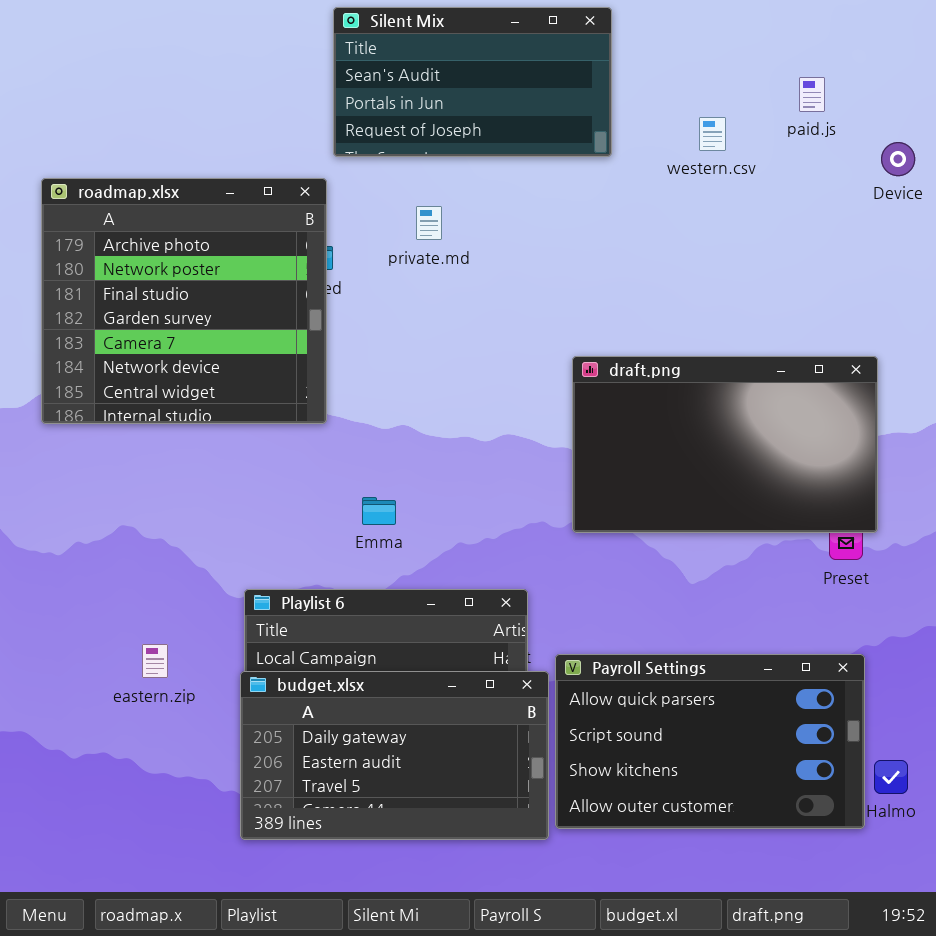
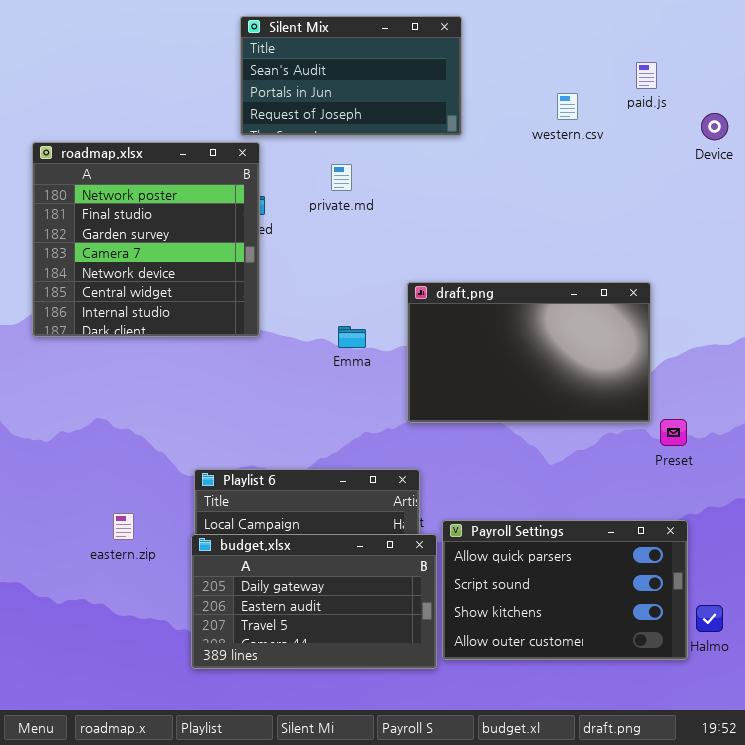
Silent Mix: [333,7,612,157] -> [240,16,462,136], moved
roadmap.xlsx: [41,178,327,424] -> [32,142,260,337], scrolled down 1 row
draft.png: [572,356,878,533] -> [407,282,651,423], moved
Emma: [362,497,396,525] -> [338,326,366,348], moved

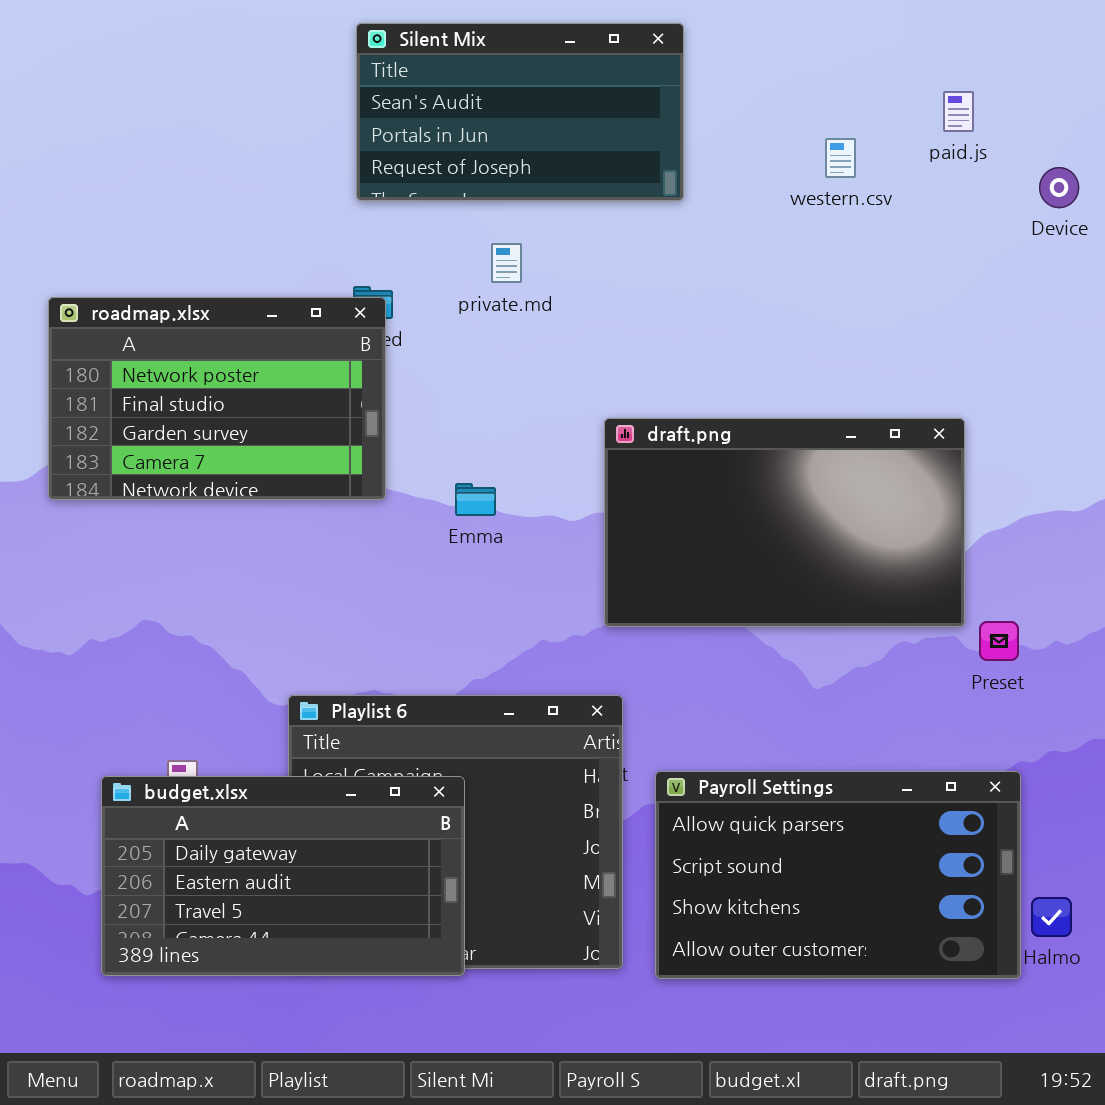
roadmap.xlsx: [32,142,260,337] -> [48,297,386,500], resized
Emma: [338,326,366,348] -> [455,483,496,516], moved
budget.xlsx: [191,534,437,669] -> [101,776,465,976], moved

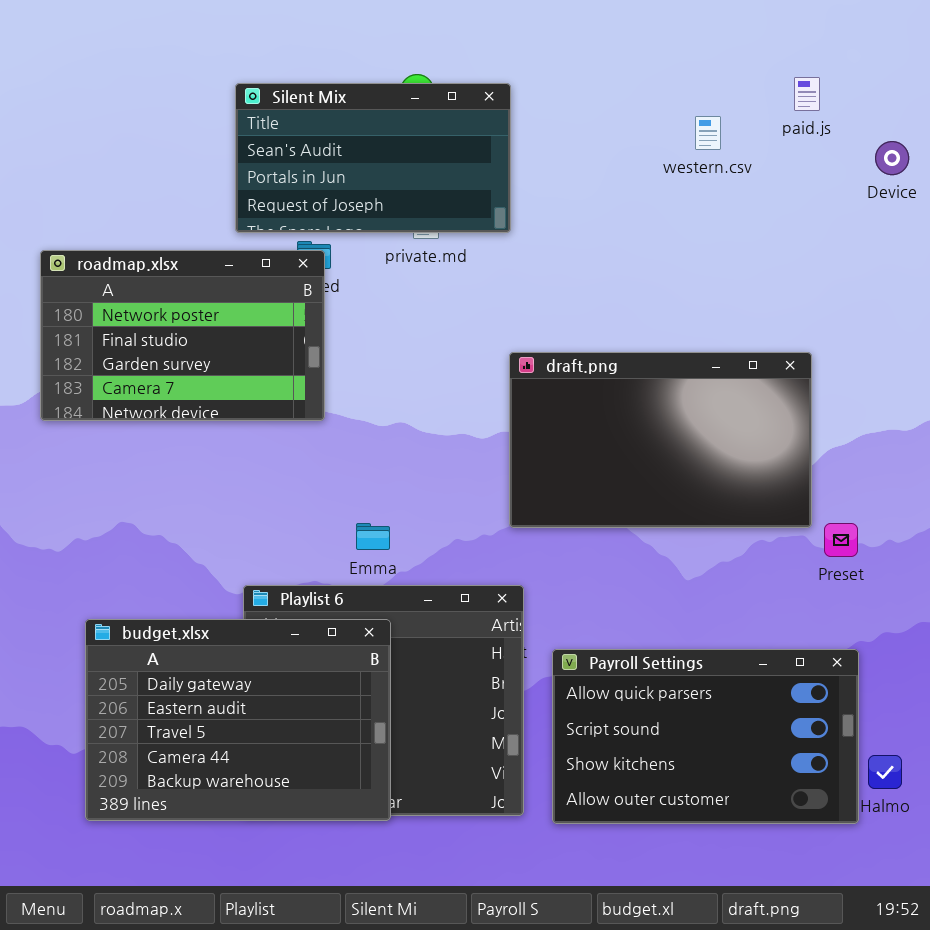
Silent Mix: [356,23,684,201] -> [235,83,511,233], moved
Emma: [455,483,496,516] -> [356,523,390,550], moved
budget.xlsx: [101,776,465,976] -> [85,619,391,821], resized

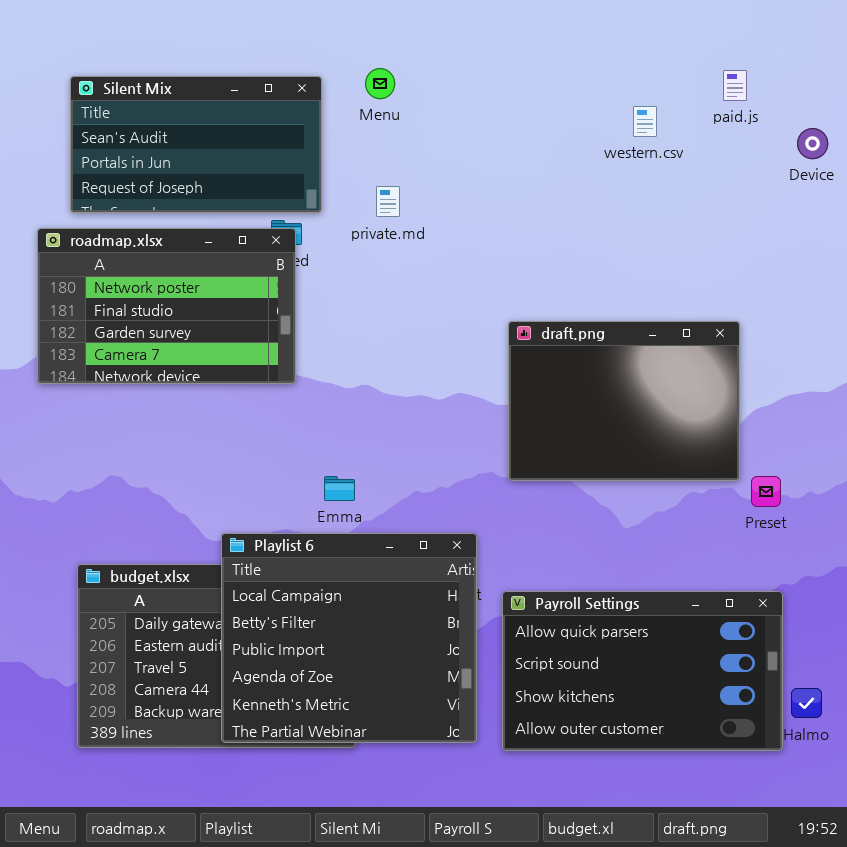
Silent Mix: [235,83,511,233] -> [70,76,322,213], moved
draft.png: [509,352,812,528] -> [508,321,740,481], resized
Playlist 6: [243,585,524,816] -> [221,533,477,743], raised

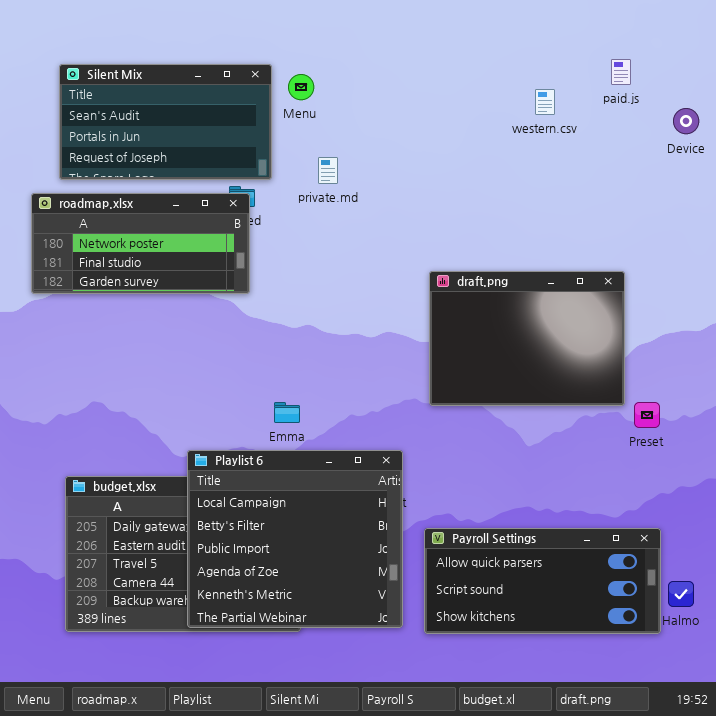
Menu: [365,68,395,99] -> [288,74,314,100], moved
roadmap.xlsx: [37,228,296,384] -> [31,193,250,294], resized
Payroll Settings: [502,591,783,751] -> [424,528,661,634], resized

